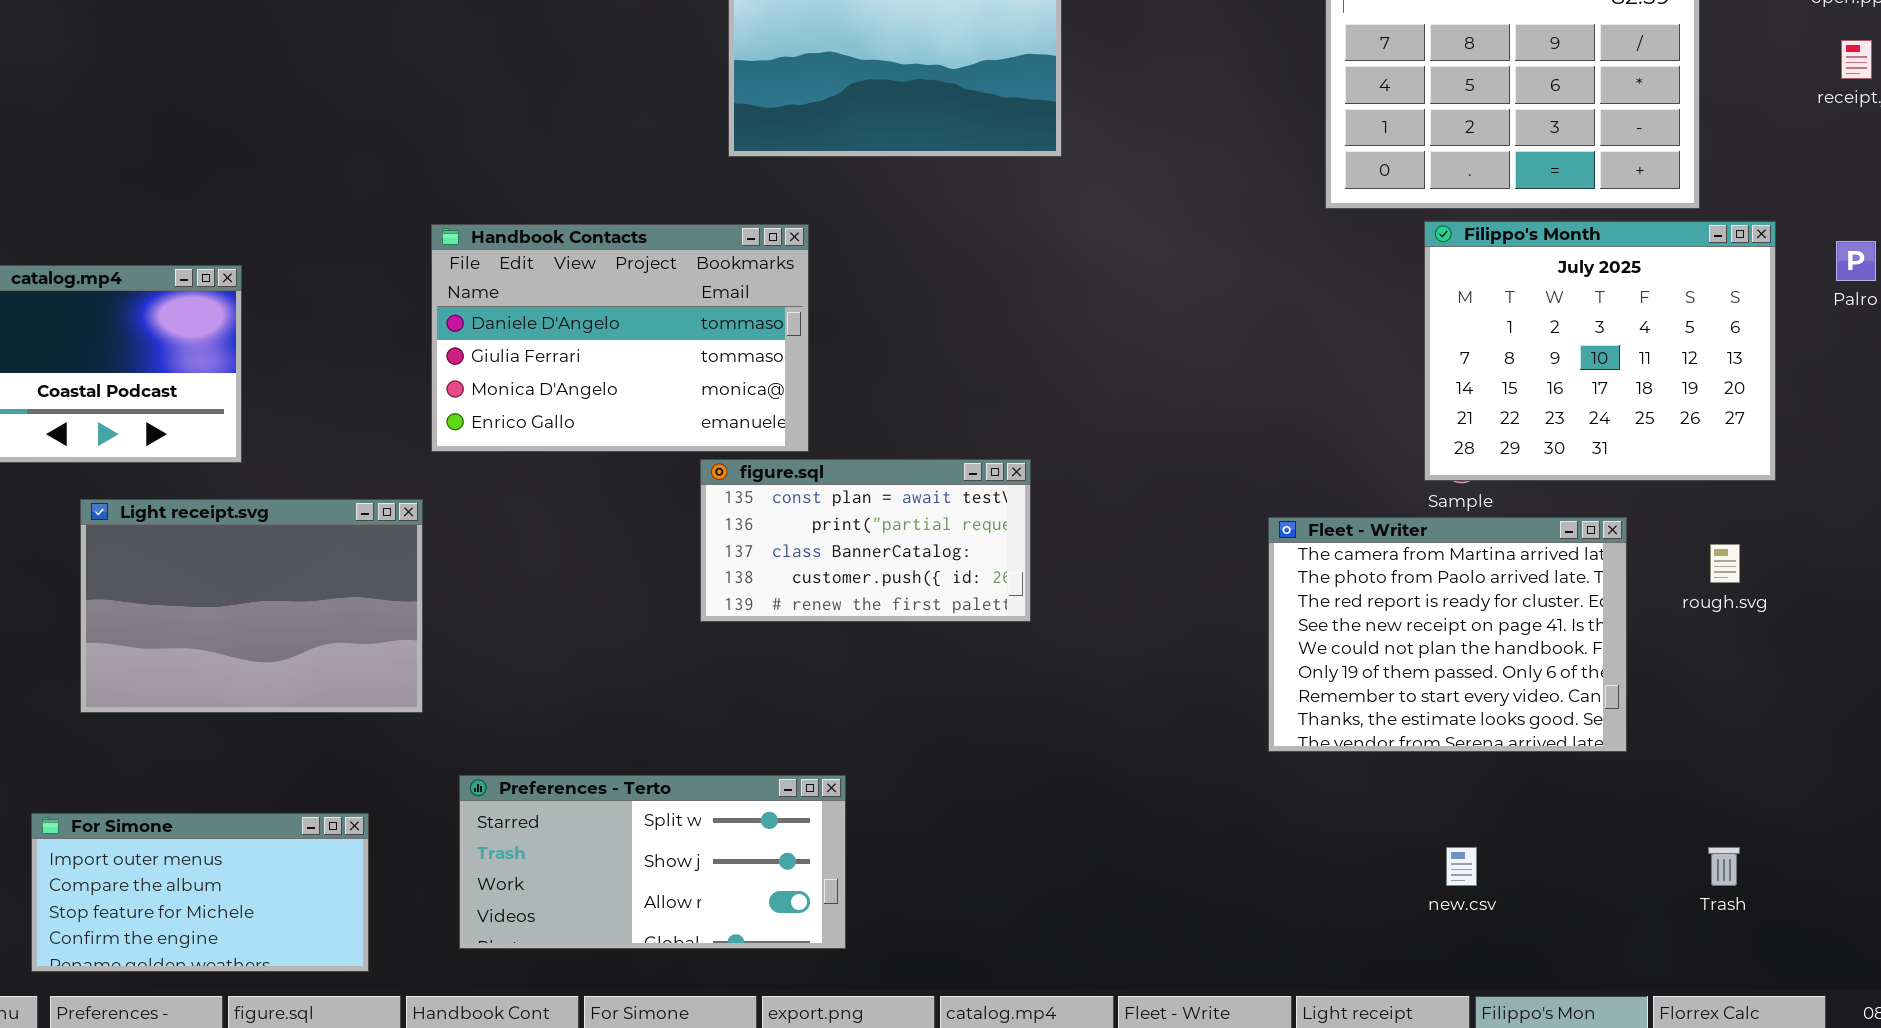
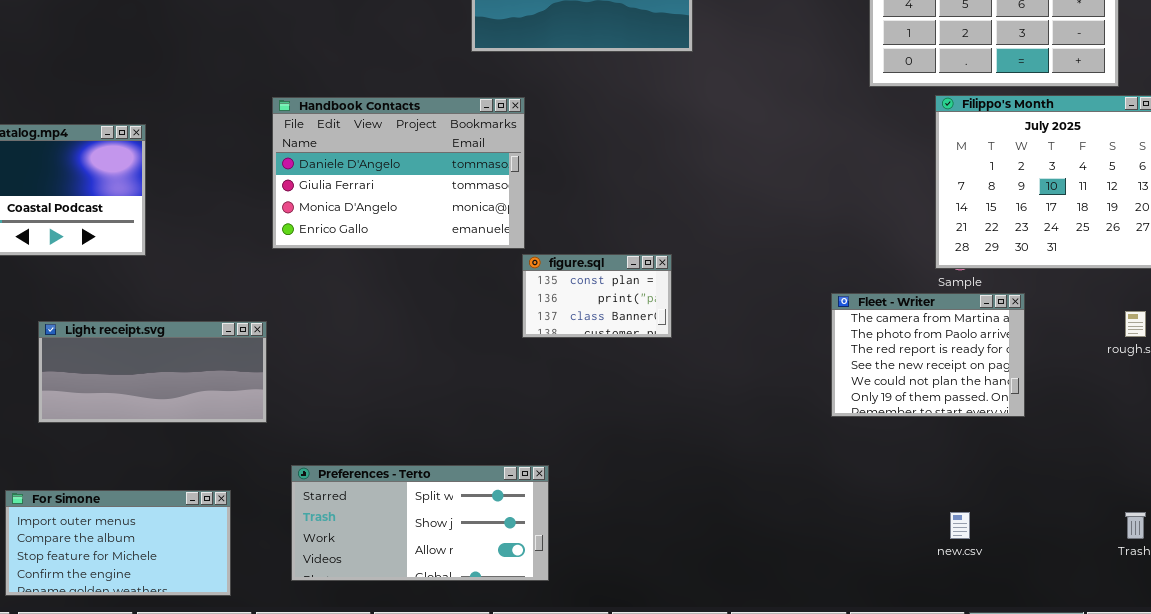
figure.sql: [700,459,1031,622] -> [522,254,672,338], resized
Light receipt.svg: [80,499,423,713] -> [38,321,267,423], resized
Fleet - Writer: [1268,517,1627,752] -> [831,293,1025,417], resized

